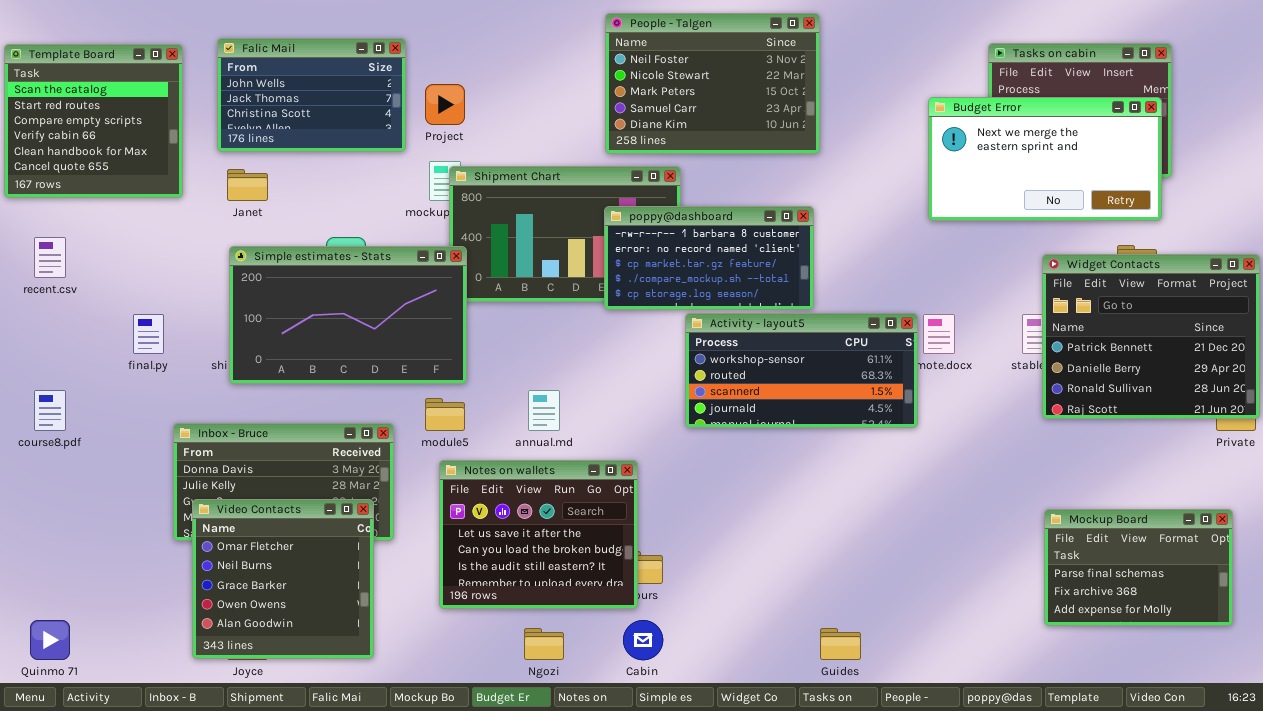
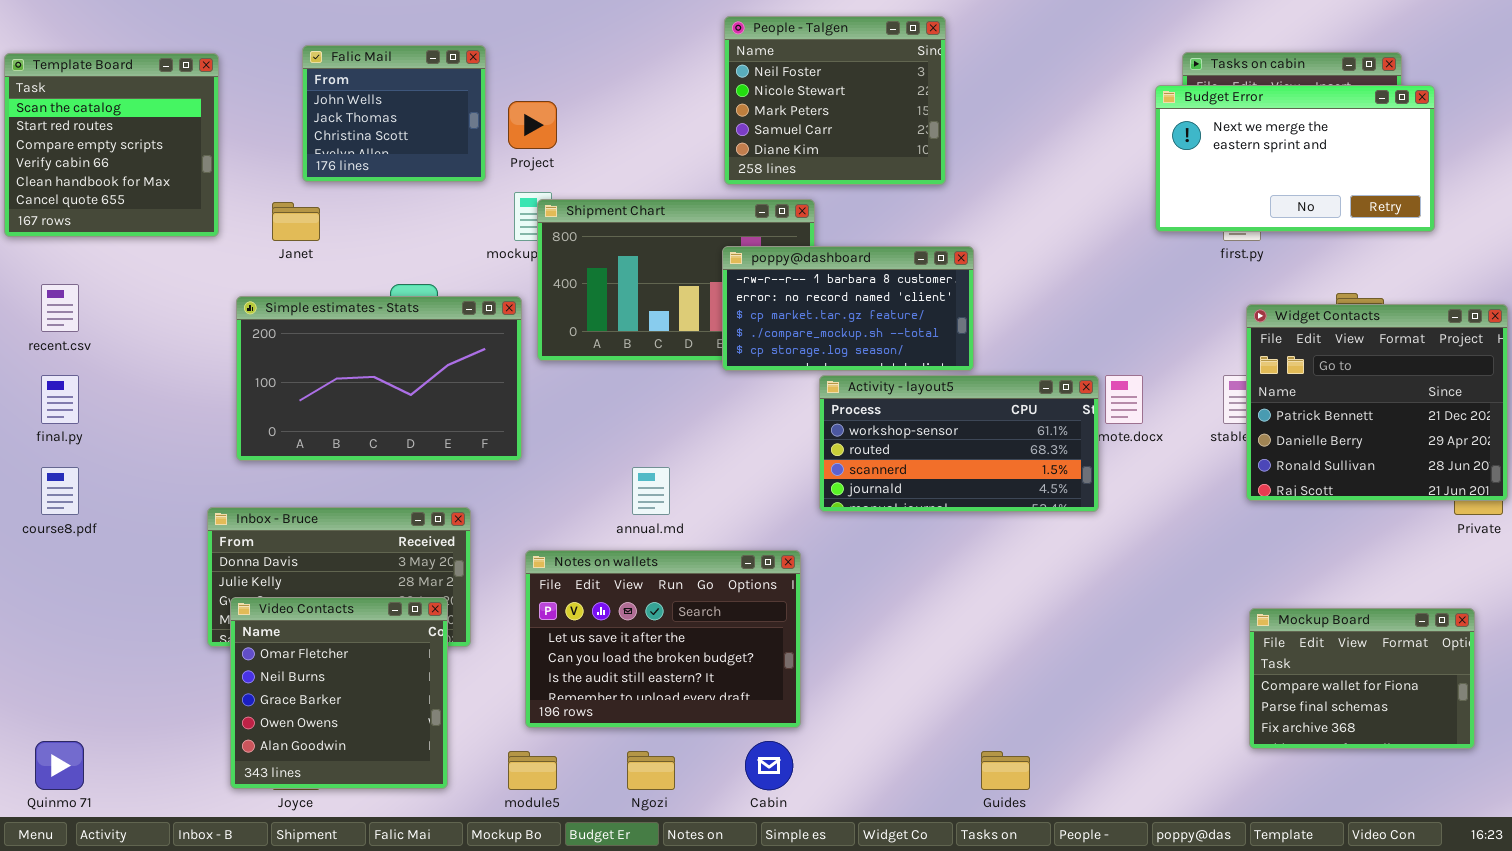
People - Talgen: [605,13,820,154] -> [724,16,946,185], resized
Falic Mail: [217,38,406,152] -> [302,45,486,182], resized
Budget Error: [928,97,1162,221] -> [1155,85,1435,232], moved
Simple estimates - Stats: [229,246,467,384] -> [236,296,522,461], moved
final.py: [133,314,164,354] -> [41,375,79,424], moved
module5: [425,398,465,431] -> [508,751,557,790], moved
Notes on wallets: [439,460,638,609] -> [525,550,801,728], resized
Mockup Board: [1044,509,1233,626] -> [1249,608,1475,749], scrolled up 1 row

